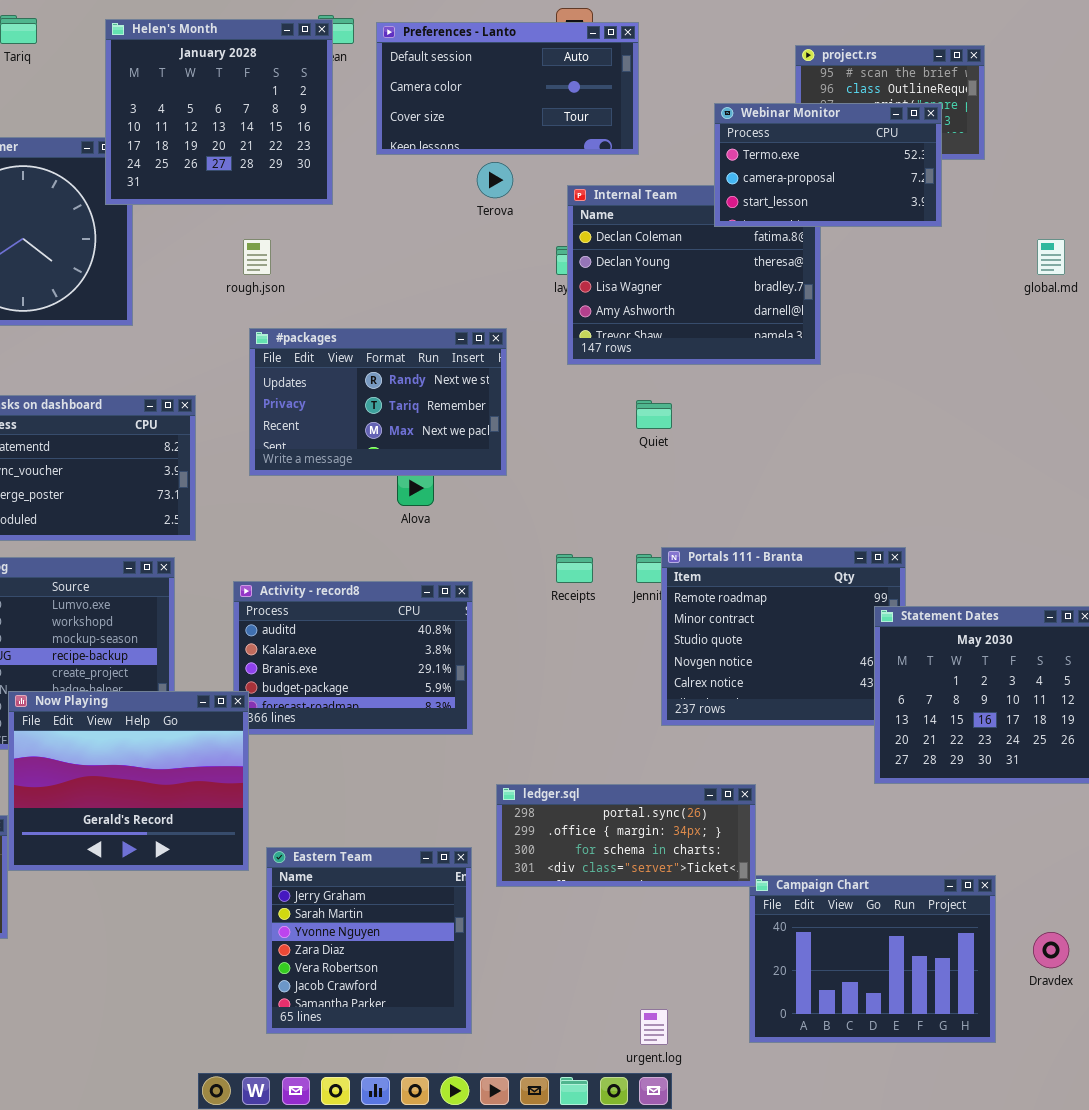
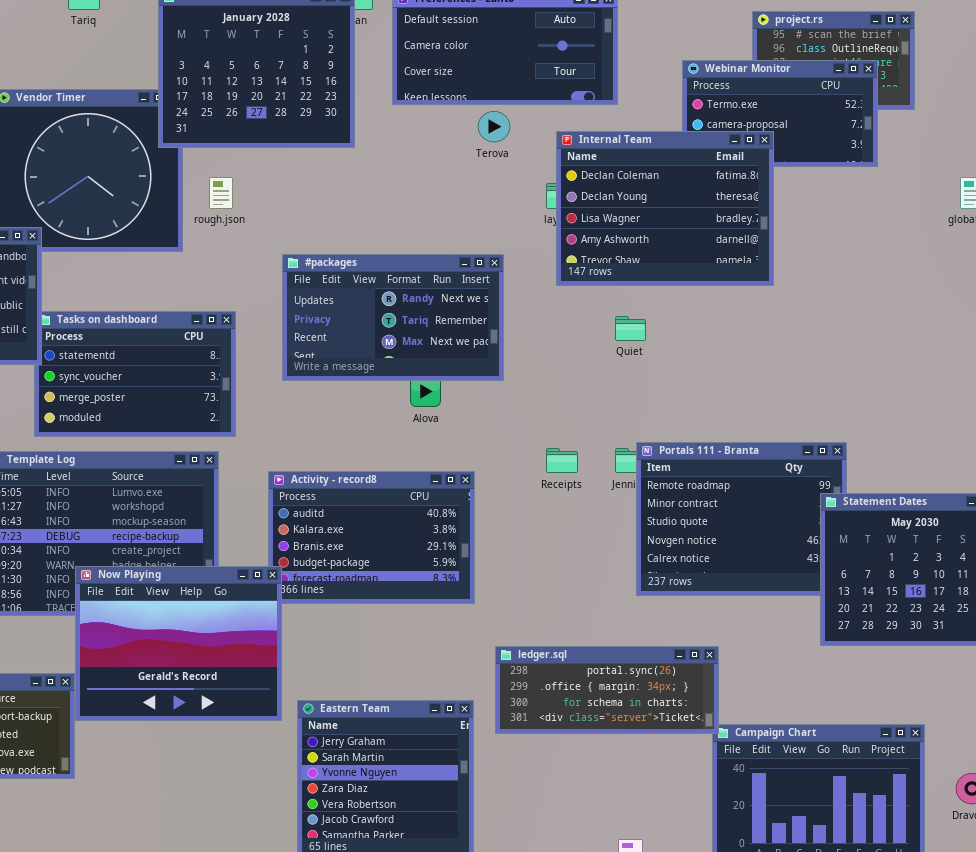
Internal Team: [567,185,821,365] -> [556,131,774,286], raised
rough.json: [243,239,271,275] -> [209,177,233,209], moved

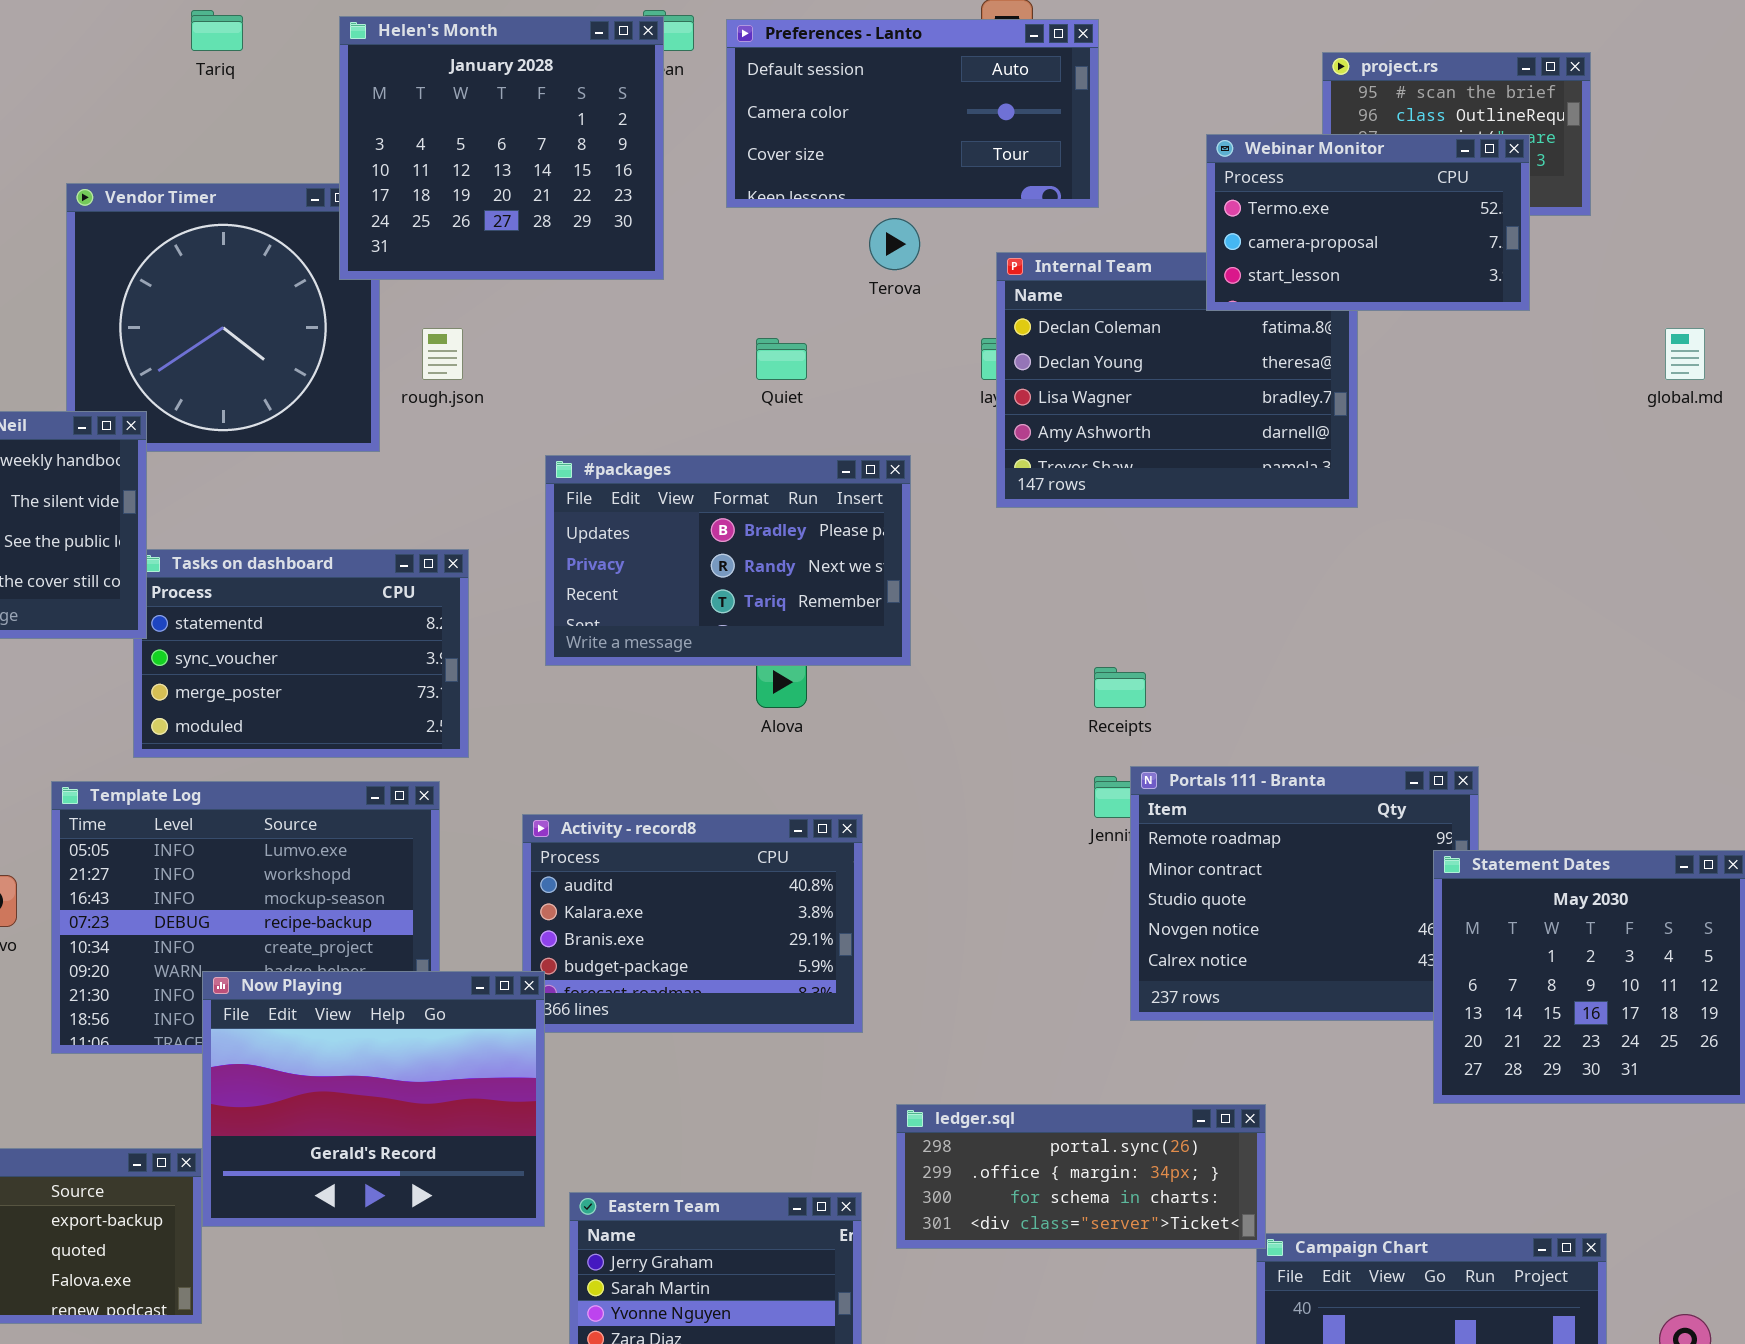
Webinar Monitor: [682,60,878,167] -> [1206,134,1530,311], raised
#packages: [282,254,504,381] -> [545,455,911,666], scrolled up 1 row
Quiet: [615,316,646,341] -> [756,338,807,380], moved
Receipts: [546,448,578,473] -> [1094,667,1146,708], moved

